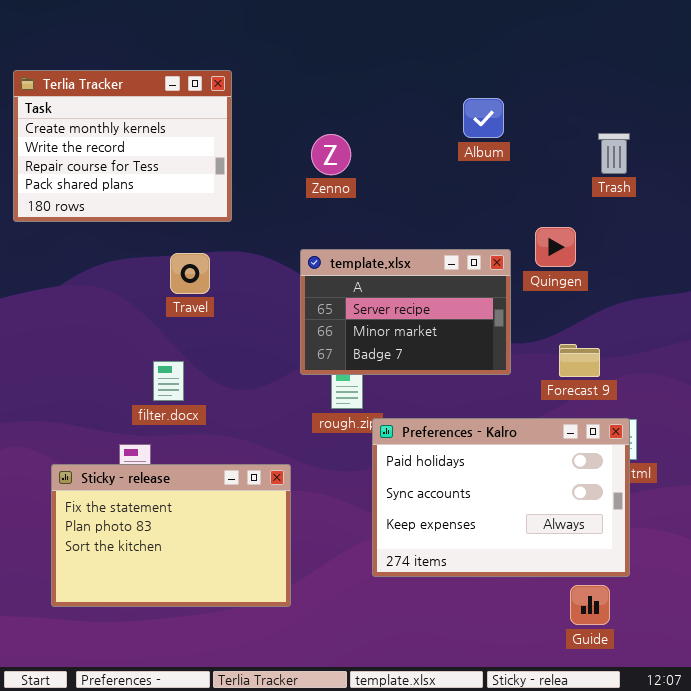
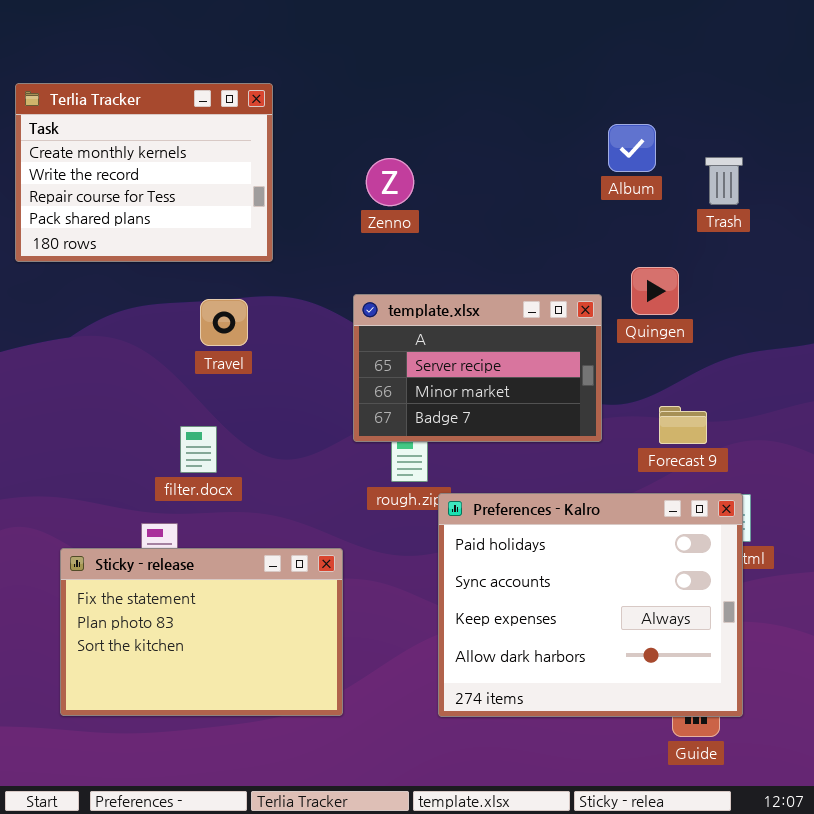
Album: [463,98,504,138] -> [608,124,656,172], moved
Preferences - Kalro: [372,418,630,577] -> [438,493,743,717], resized

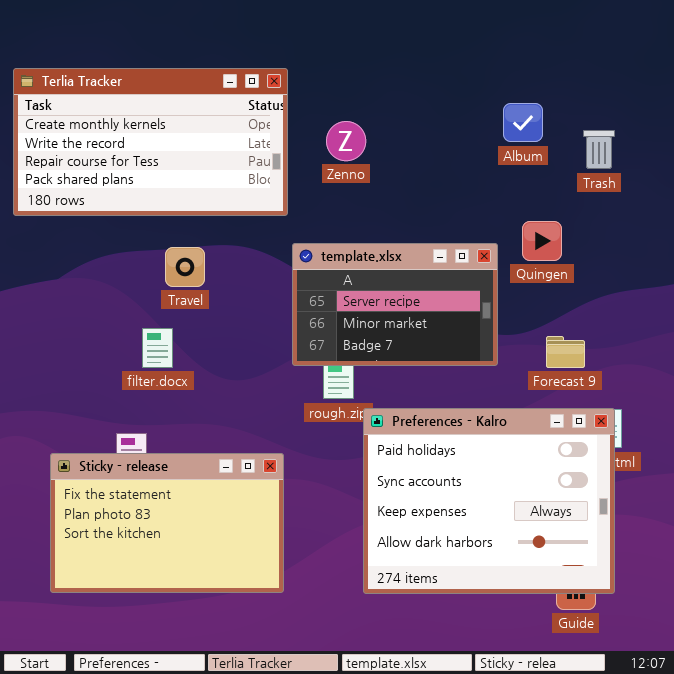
Terlia Tracker: [15,83,273,262] -> [13,68,288,216], resized
Zenno: [366,158,414,206] -> [326,121,366,161], moved
filter.docx: [180,426,217,473] -> [142,328,173,368], moved

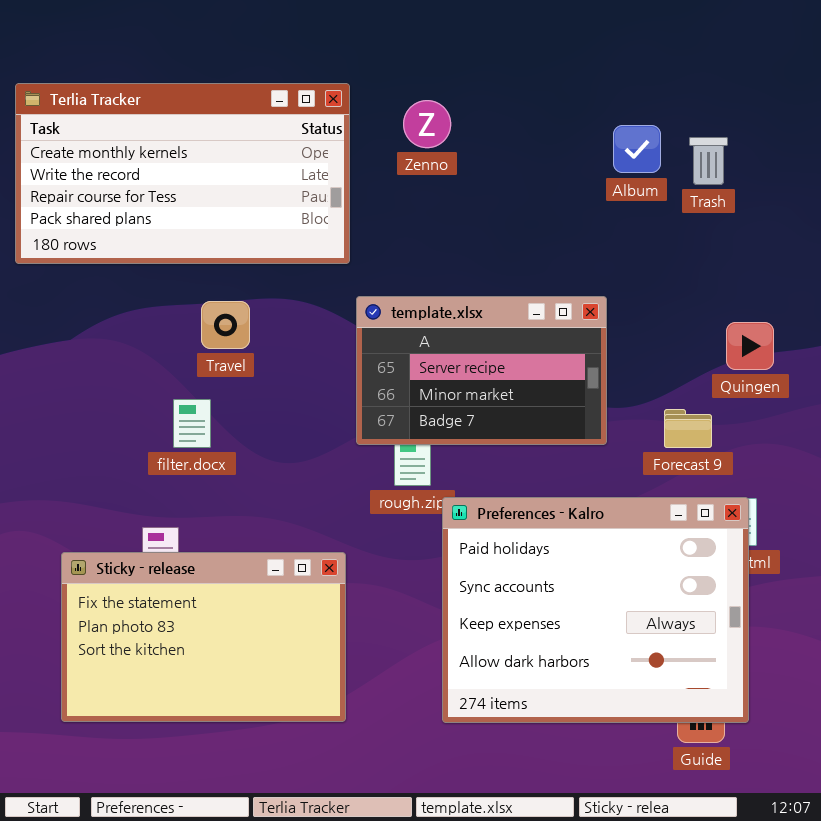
Zenno: [326,121,366,161] -> [403,100,451,148], moved
Trash: [583,130,615,169] -> [689,137,728,185], moved
Quingen: [522,221,562,261] -> [726,322,774,370], moved

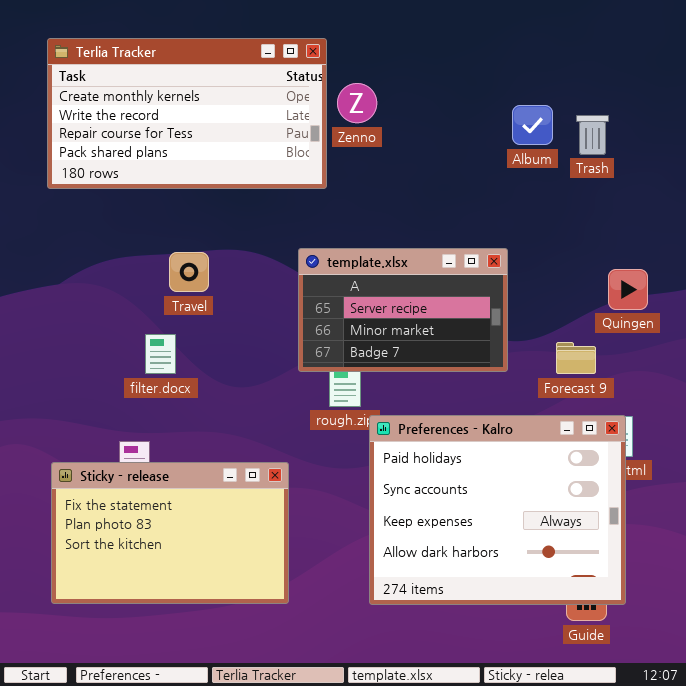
Terlia Tracker: [15,83,350,264] -> [47,38,327,189], moved

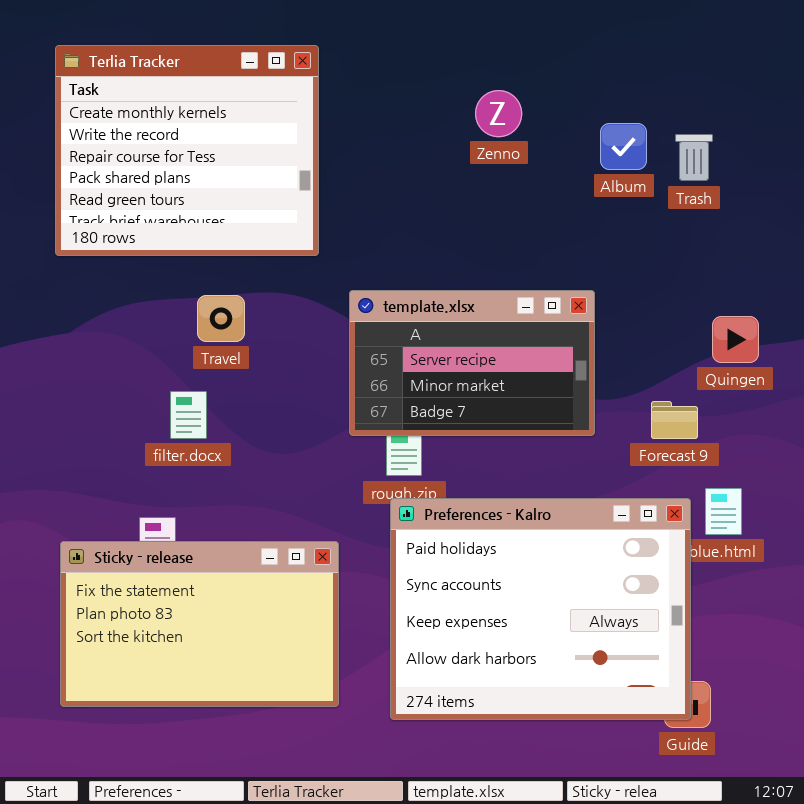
Terlia Tracker: [47,38,327,189] -> [55,45,319,256], resized
Zenno: [337,83,377,123] -> [475,90,522,137], moved
Preferences - Kalro: [369,415,626,605] -> [390,498,691,720], moved

